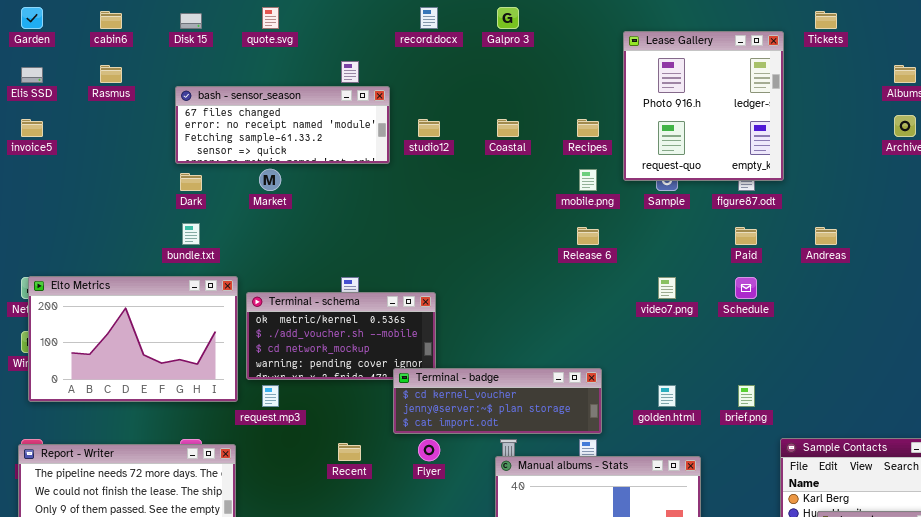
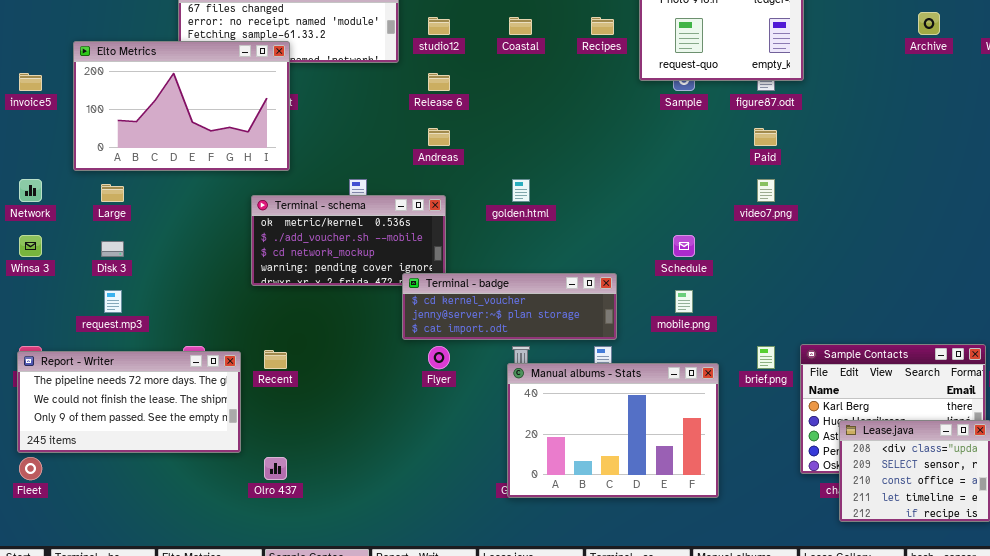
invoice5: [21,119,43,137] -> [19,73,42,91], moved
mobile.png: [579,169,597,191] -> [675,290,693,313], moved
Release 6: [577,227,599,245] -> [428,73,450,91], moved
Andreas: [815,227,837,245] -> [428,128,450,146], moved
Elto Metrics: [28,276,238,402] -> [73,41,290,171], moved
video7.png: [658,277,676,299] -> [757,179,775,202], moved
Schedule: [735,277,757,299] -> [673,235,695,257], moved
request.mp3: [262,385,279,407] -> [104,290,122,313], moved
golden.html: [658,385,676,407] -> [512,179,530,202], moved
brief.png: [738,385,755,407] -> [757,346,775,369], moved
Recent: [338,443,361,461] -> [264,350,287,369], moved

